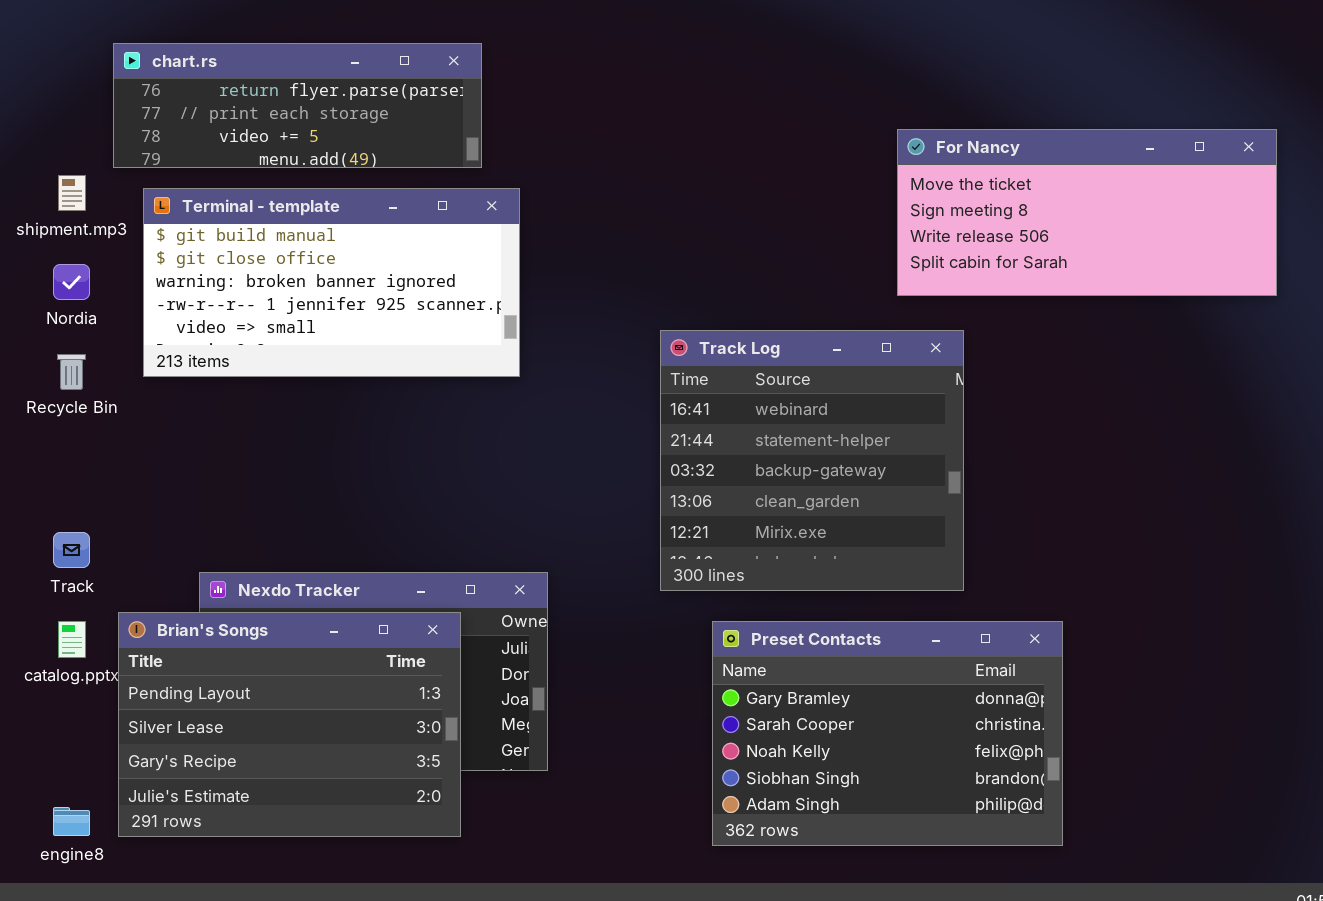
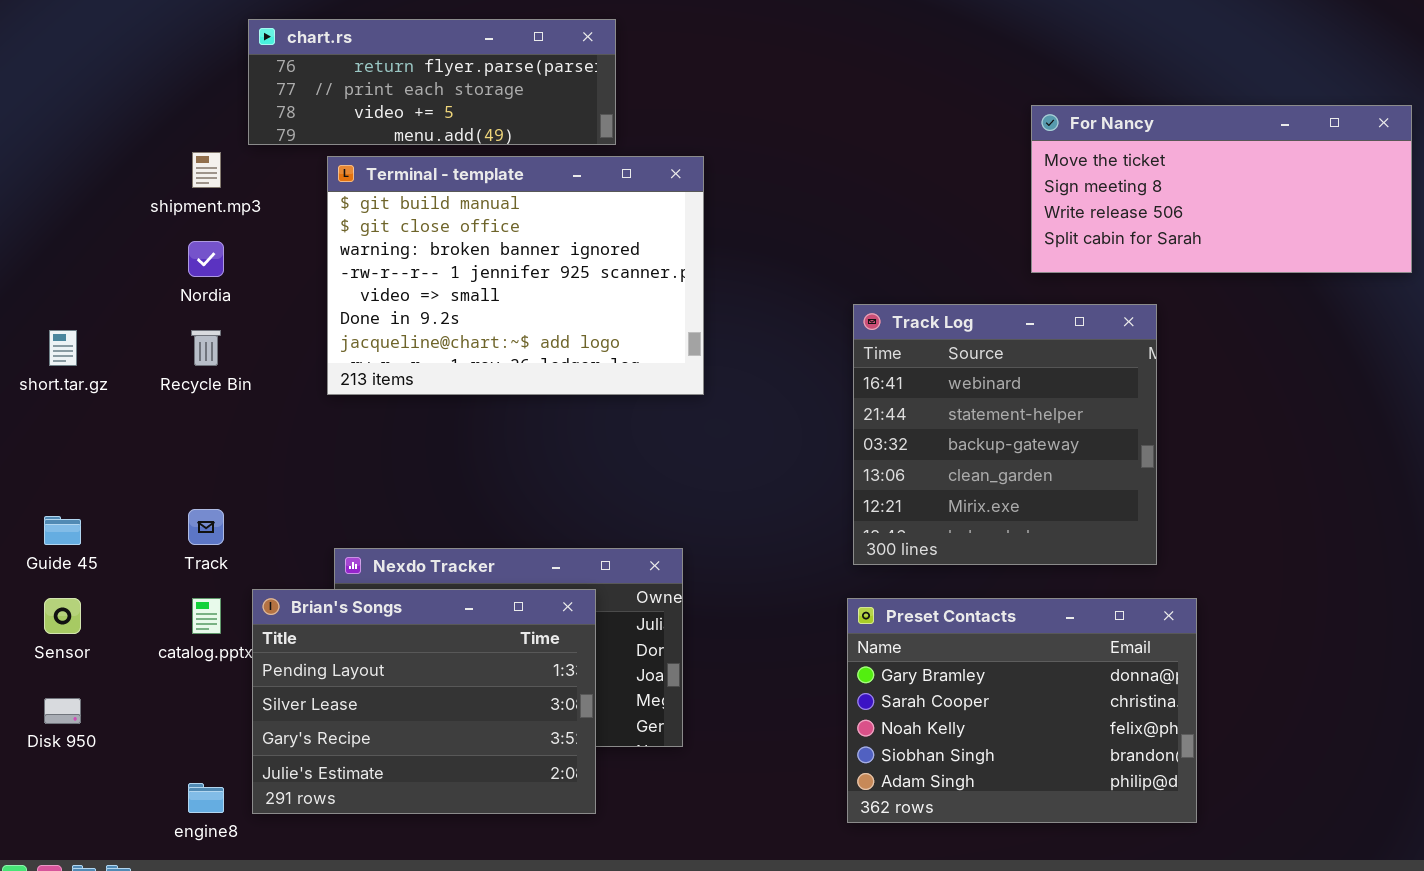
Terminal - template: [143,188,520,377] -> [327,156,704,395], moved, resized
Track Log: [660,330,964,591] -> [853,304,1157,565], moved

